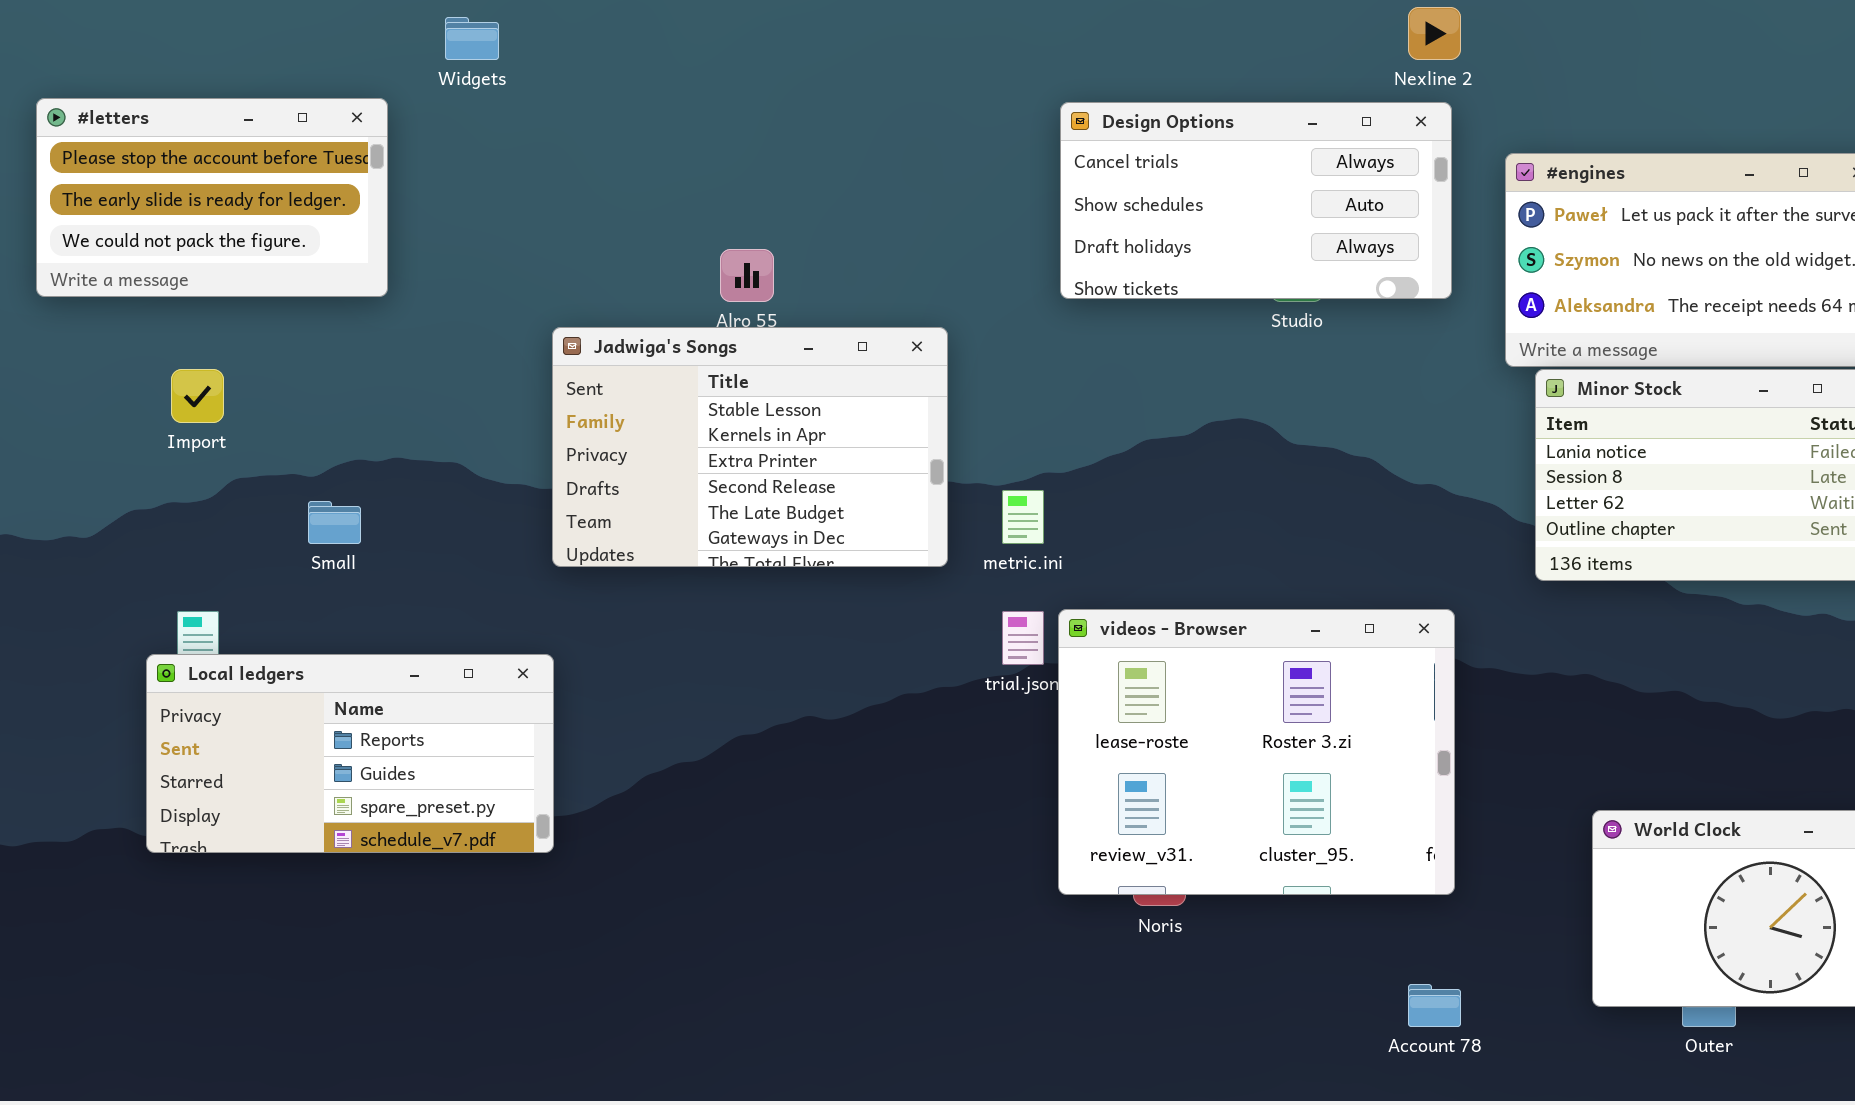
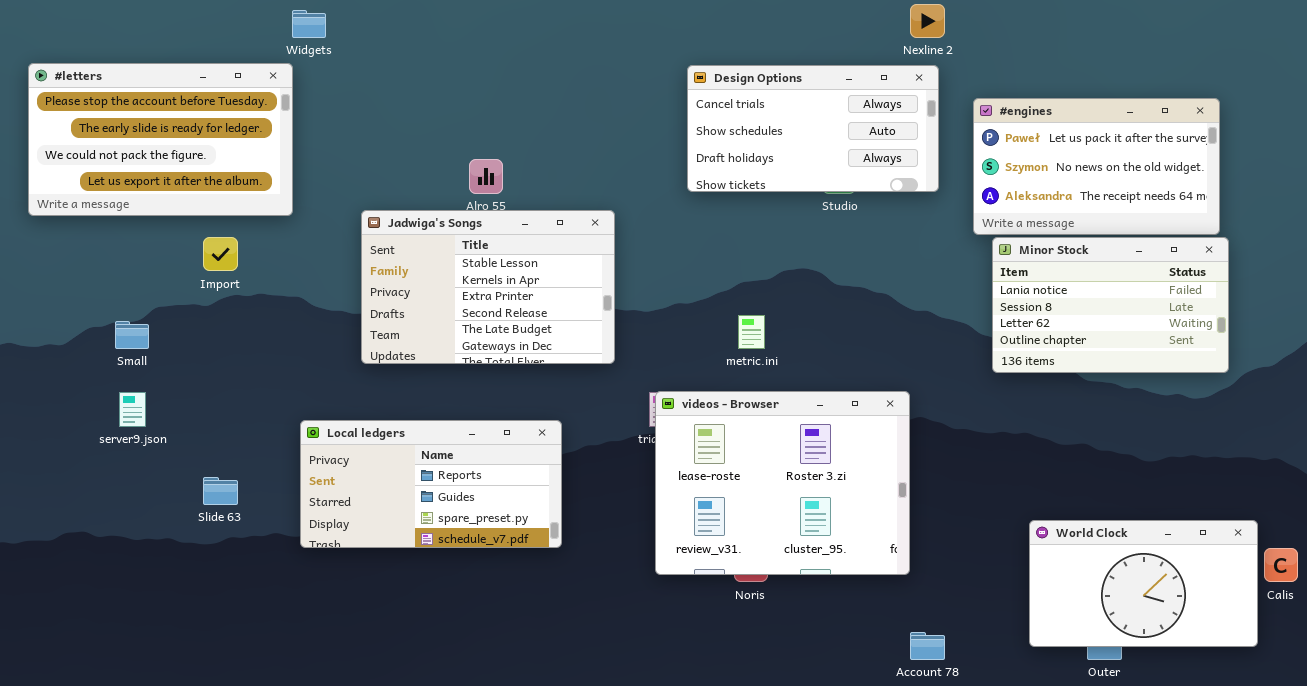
#letters: [36,98,388,297] -> [28,63,293,216], resized
Import: [171,369,224,423] -> [203,237,238,271], moved
metric.ini: [1002,490,1044,544] -> [738,315,765,349], moved
Small: [308,501,361,544] -> [115,321,149,349], moved
videos - Browser: [1058,609,1455,895] -> [655,391,910,575], moved
Local ledgers: [146,654,554,853] -> [300,420,562,548], moved

